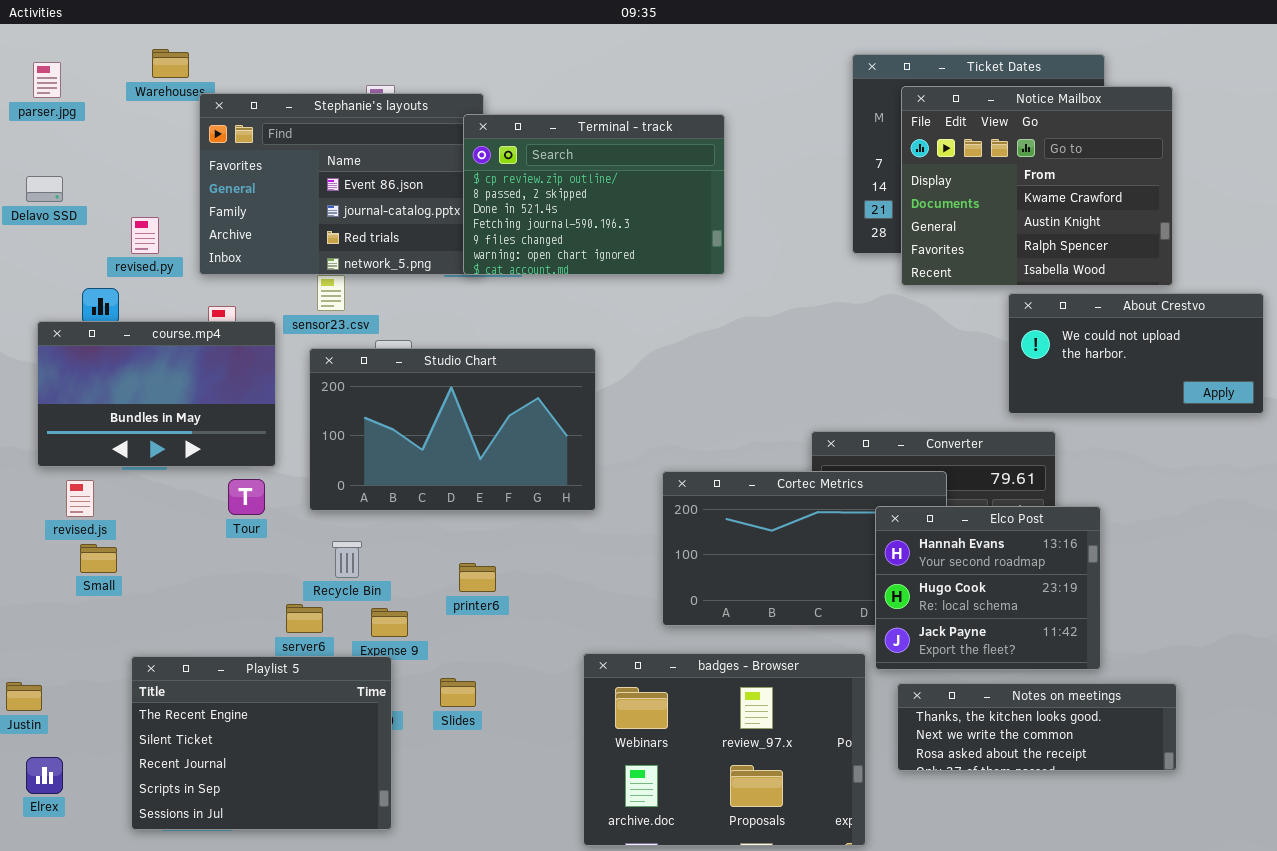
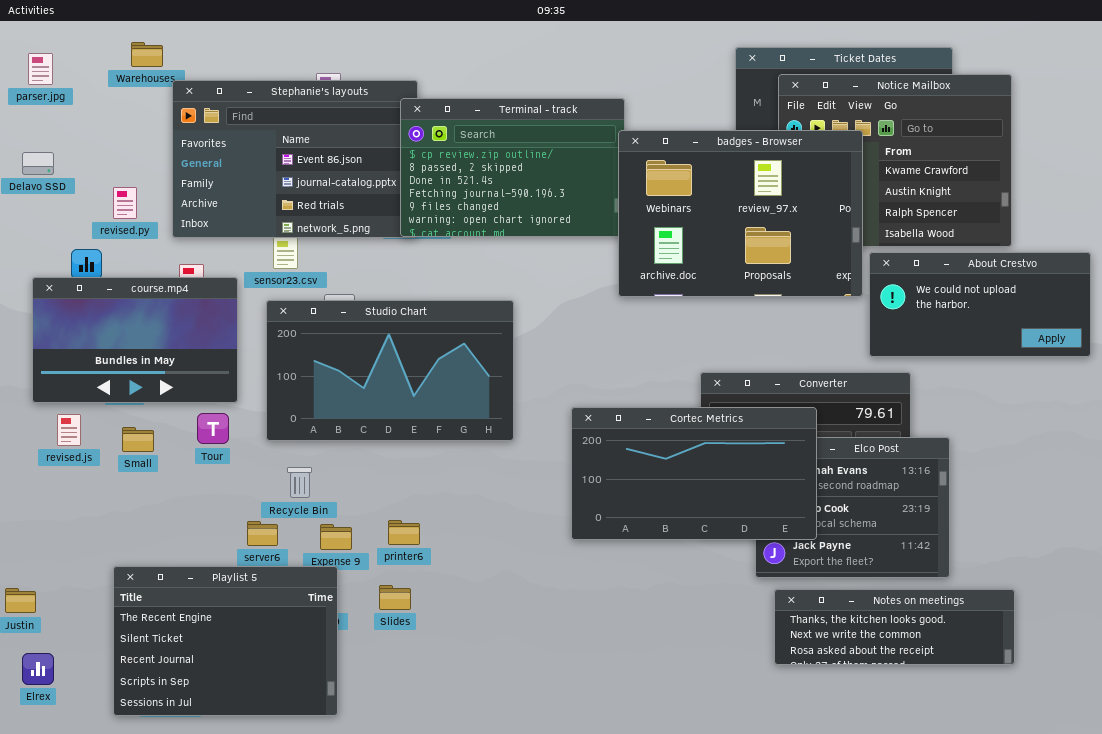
Cortec Metrics: [662,471,947,626] -> [571,407,817,540], raised
Small: [80,544,117,573] -> [122,427,154,452], moved
printer6: [459,563,496,592] -> [388,520,420,545], moved
badges - Browser: [583,653,866,846] -> [618,130,863,297], moved

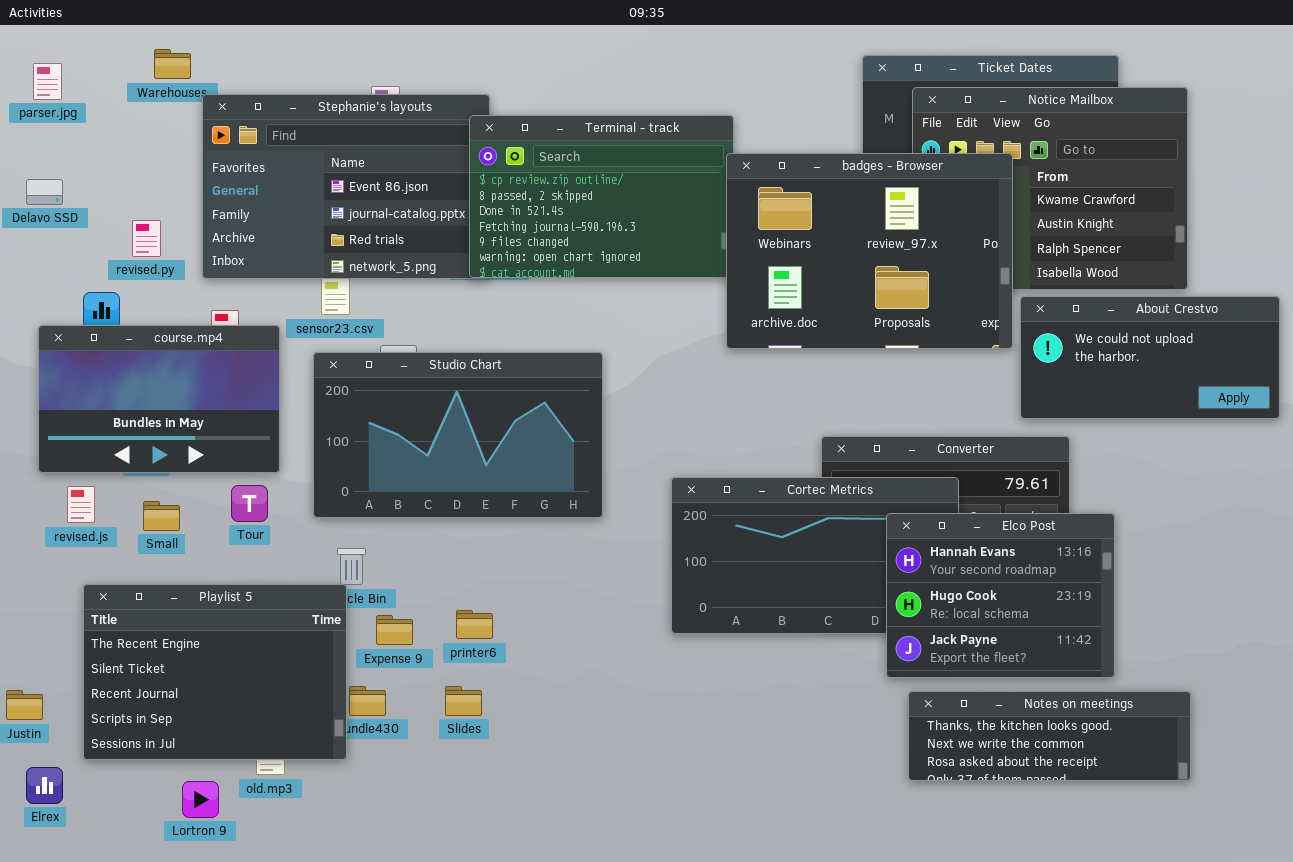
Elco Post: [755,437,950,578] -> [886,513,1115,678], raised
Playlist 5: [113,566,338,716] -> [83,584,347,760], moved

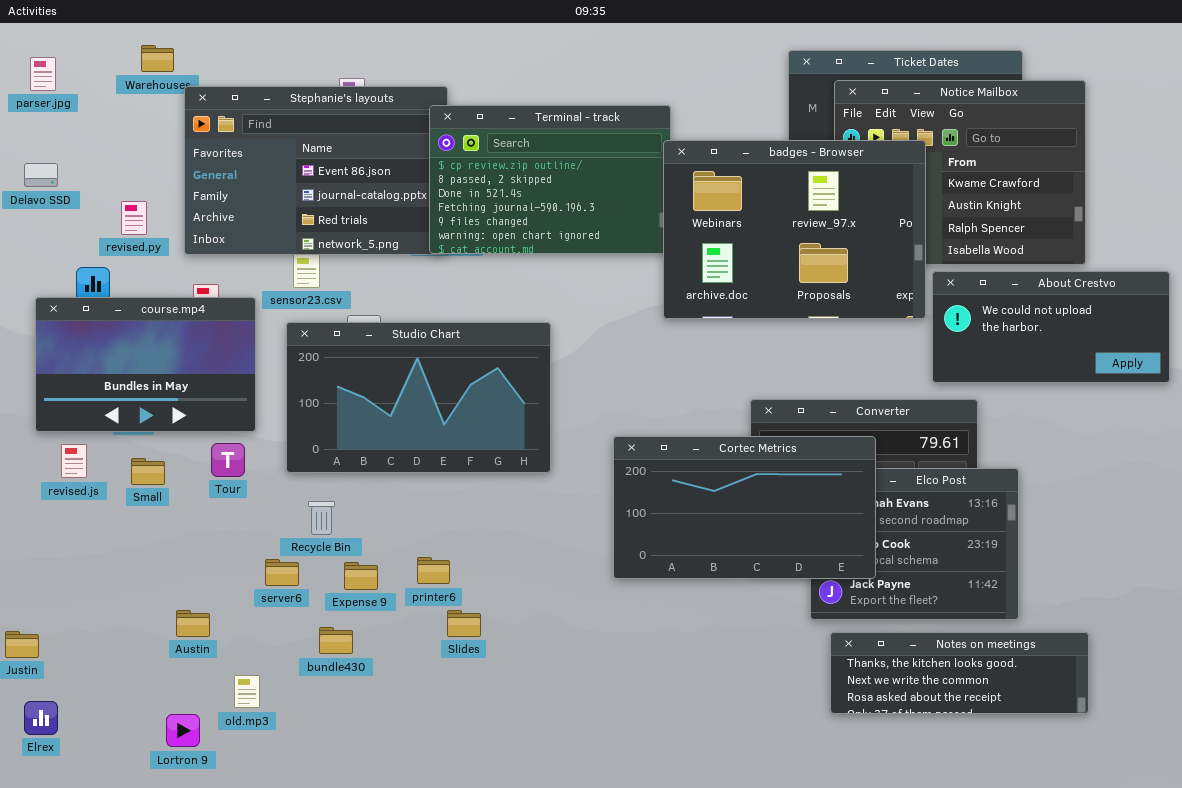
Cortec Metrics: [671,477,959,634] -> [613,436,876,579], raised
Playlist 5: [83,584,347,760] -> none, closed
Slides: [445,686,482,716] -> [447,610,481,637], moved

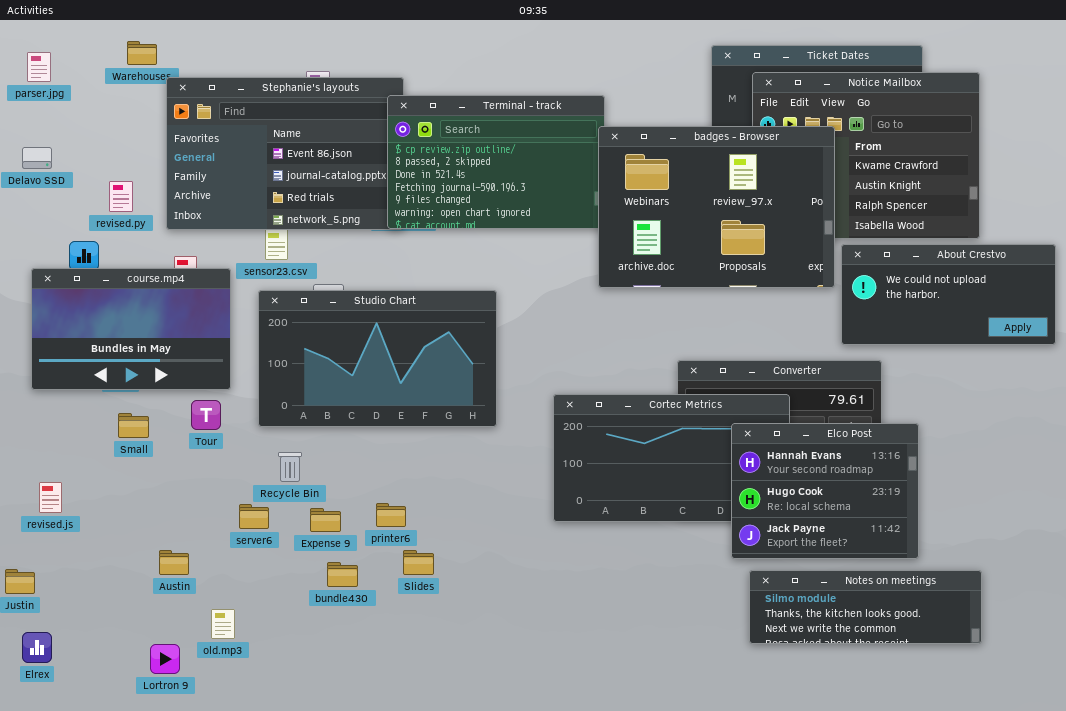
revised.js: [61,444,87,478] -> [39,482,62,513], moved
Elco Post: [810,468,1019,620] -> [731,423,919,559], raised
bundle430: [319,627,353,654] -> [327,562,358,587], moved
Notes on meetings: [830,632,1089,714] -> [749,570,982,644], scrolled up 1 row

